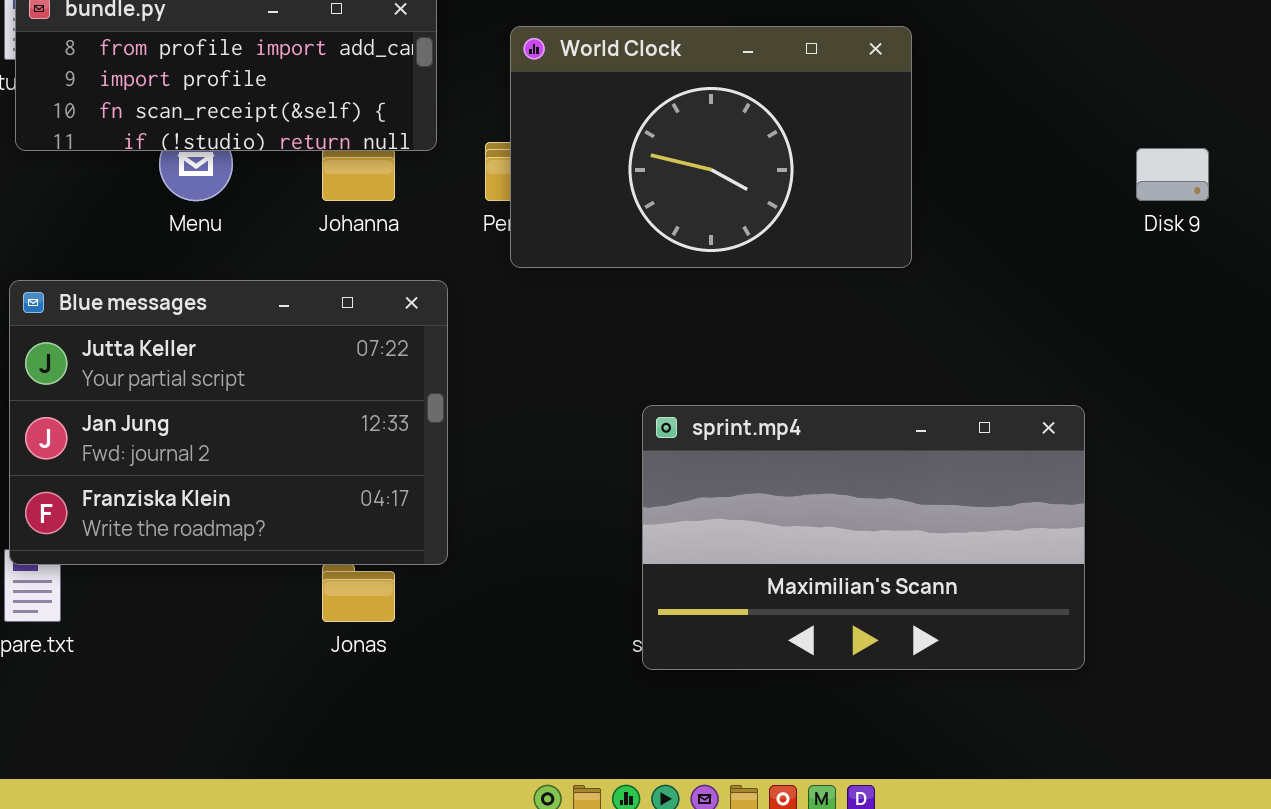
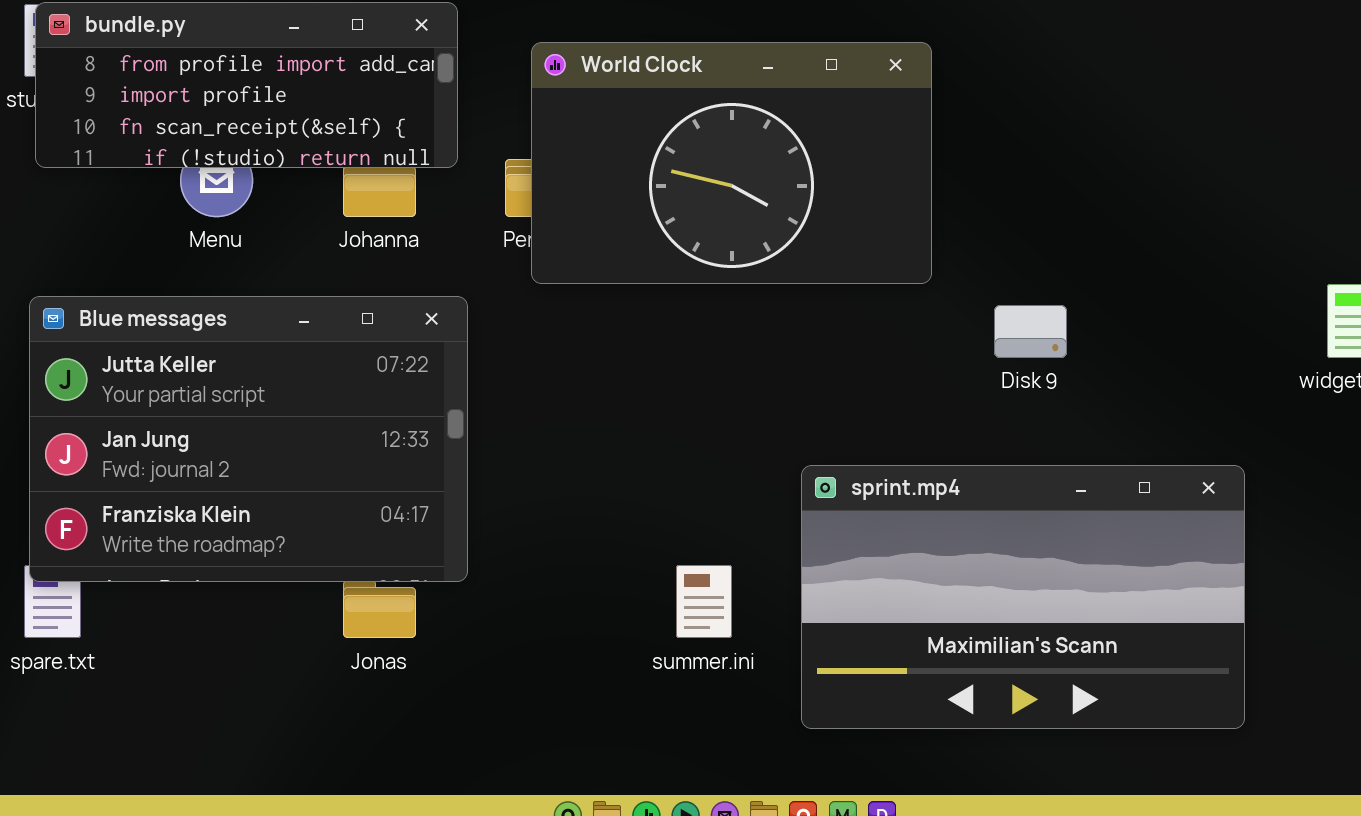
Disk 9: [1136,148,1209,201] -> [994,305,1067,358], moved
sprint.mp4: [642,405,1085,670] -> [801,465,1245,729], moved

